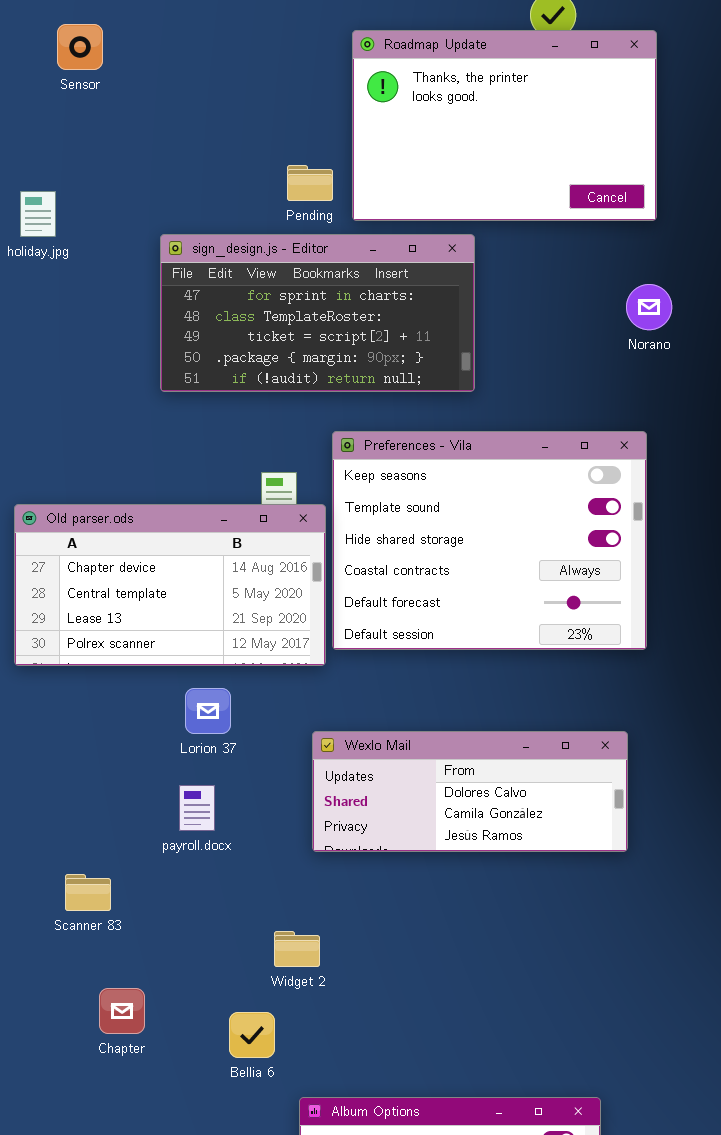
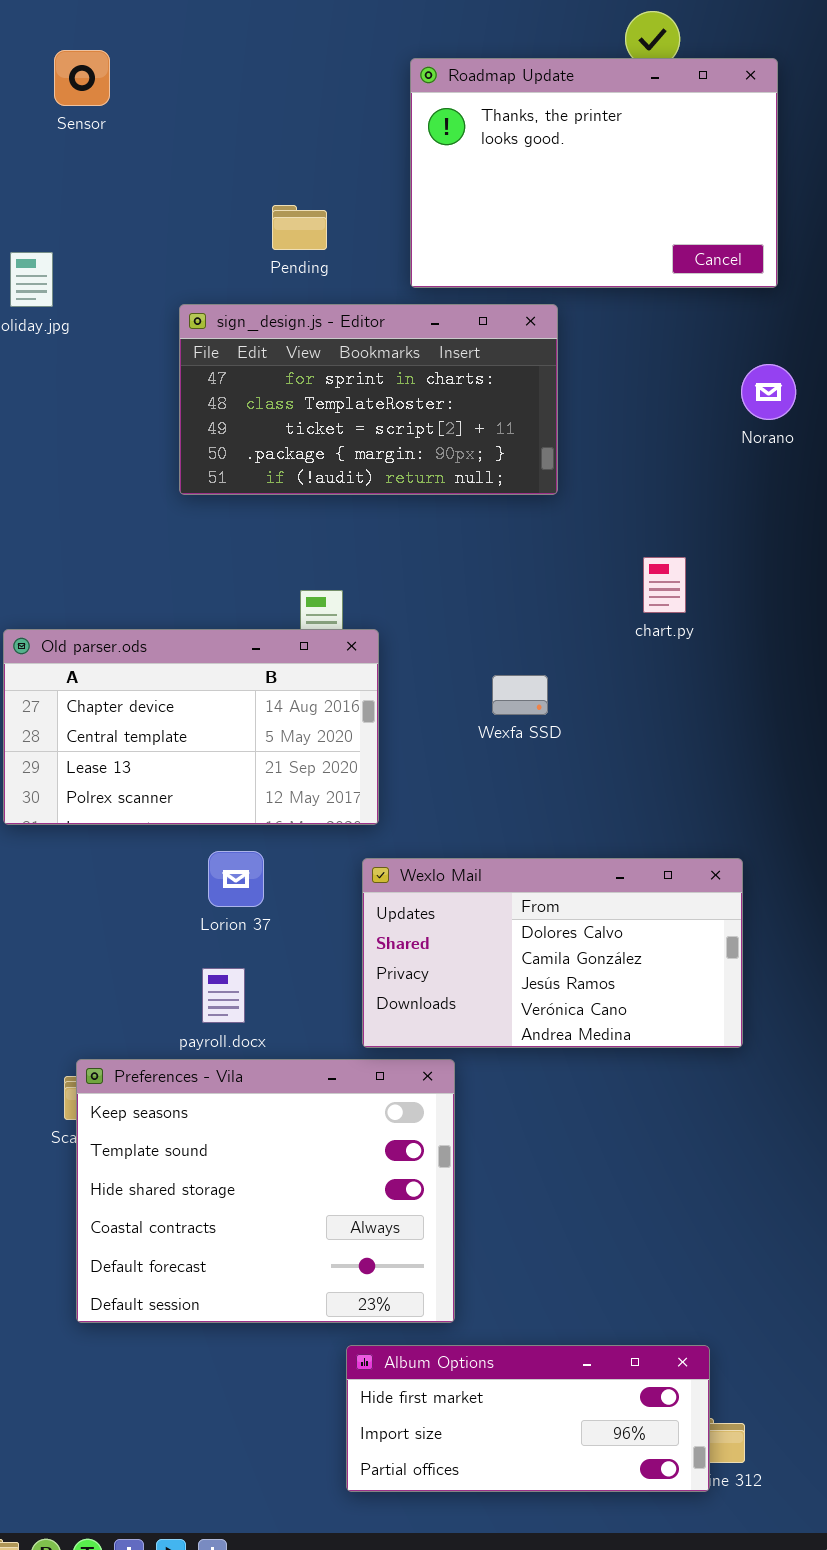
Pending: [287,165,333,201] -> [272,205,327,250], moved
Preferences - Vila: [332,431,647,650] -> [76,1059,455,1323], moved
Wexlo Mail: [312,731,628,852] -> [362,858,743,1048], resized

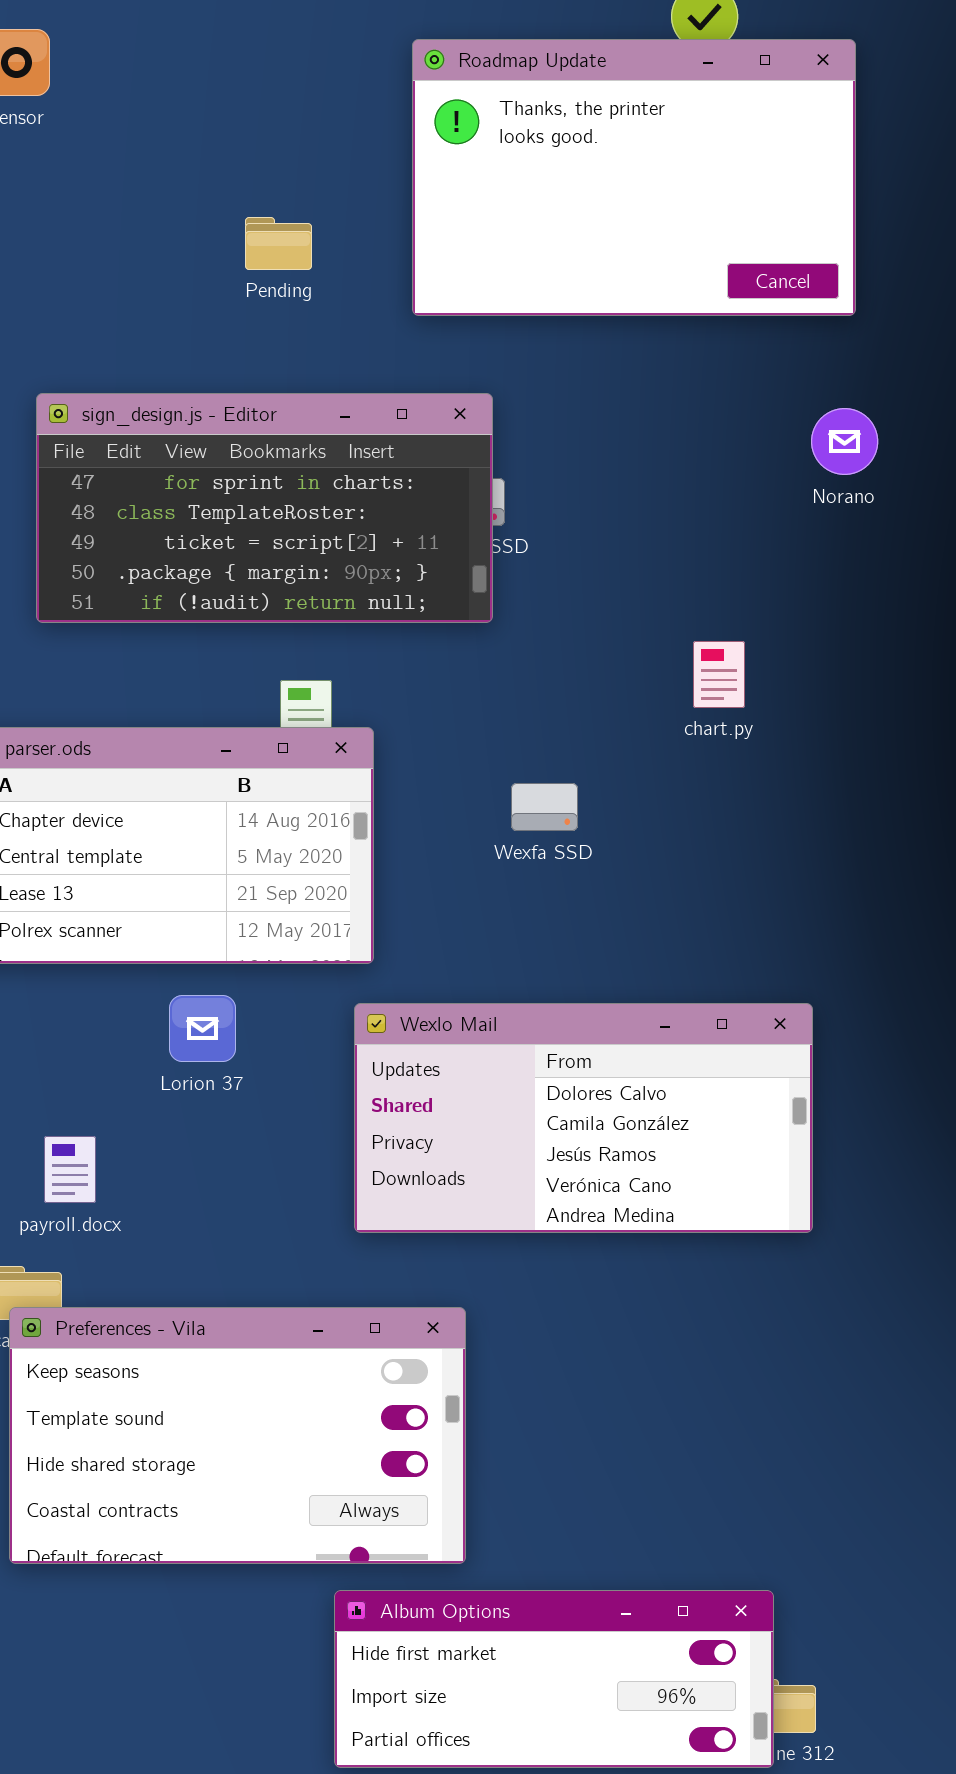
sign_design.js - Editor: [179,304,558,495] -> [36,393,493,623], moved
payroll.docx: [202,968,245,1023] -> [44,1136,96,1203], moved
Preferences - Vila: [76,1059,455,1323] -> [9,1307,466,1564], resized

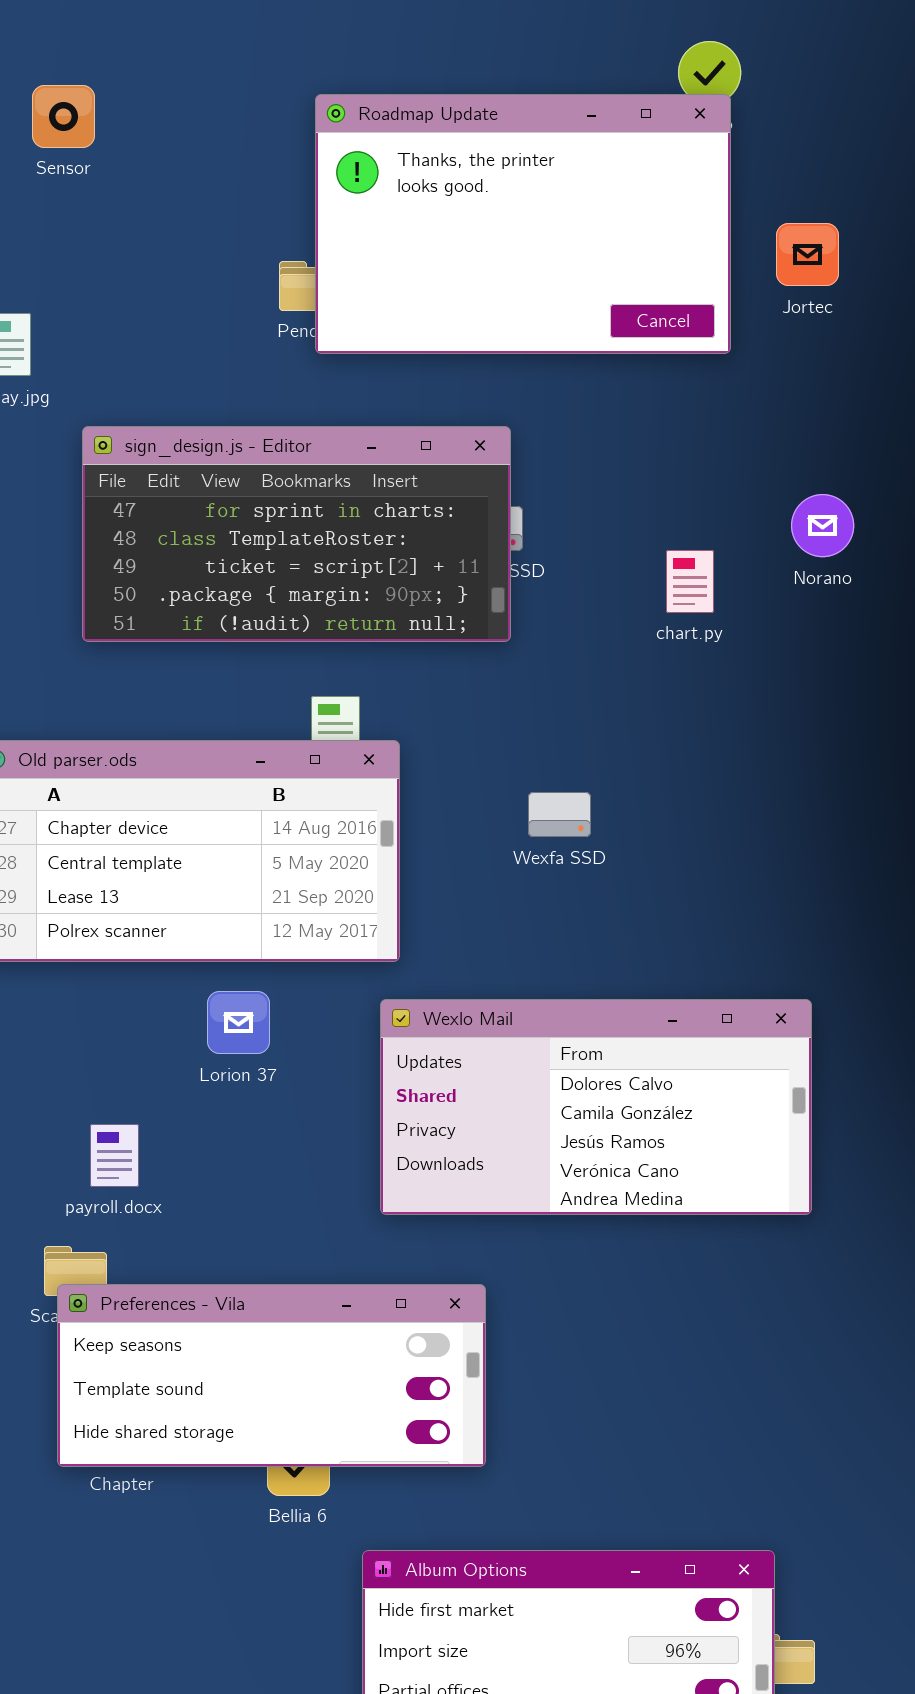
Roadmap Update: [412,39,856,316] -> [315,94,731,354], moved
Norano: [811,408,878,475] -> [791,494,854,557], moved
chart.py: [693,641,745,708] -> [666,550,714,613], moved
Preferences - Vila: [9,1307,466,1564] -> [57,1284,486,1467], resized

